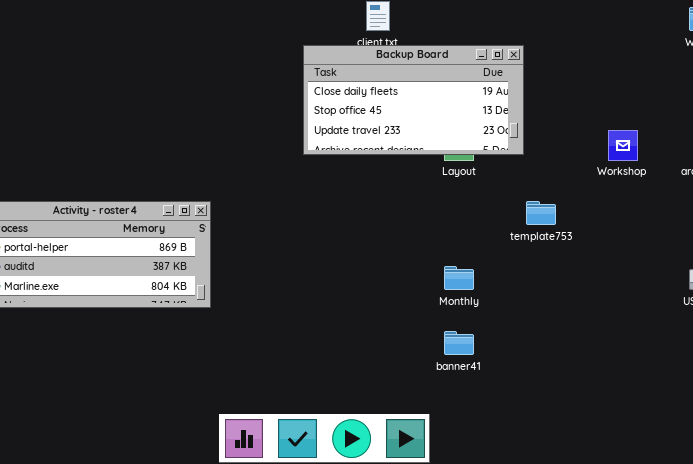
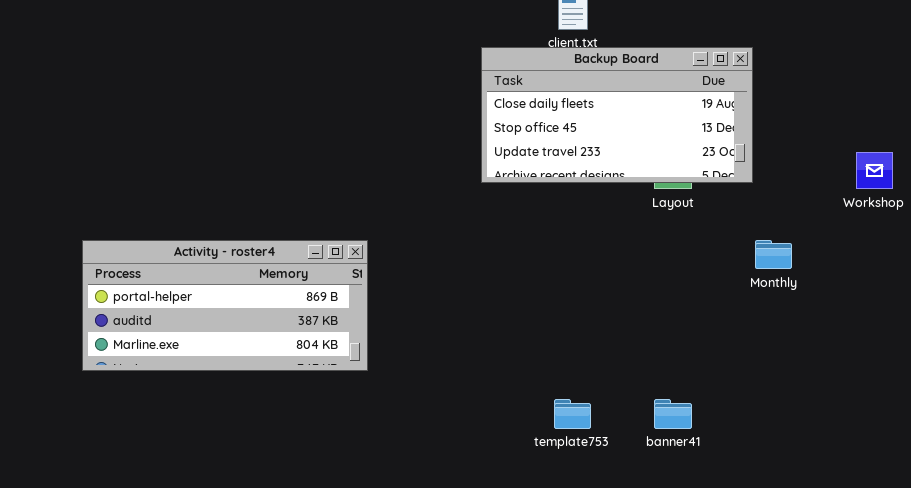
template753: [526,201,556,225] -> [554,399,591,429], moved
Monthly: [444,266,474,290] -> [755,240,792,269], moved

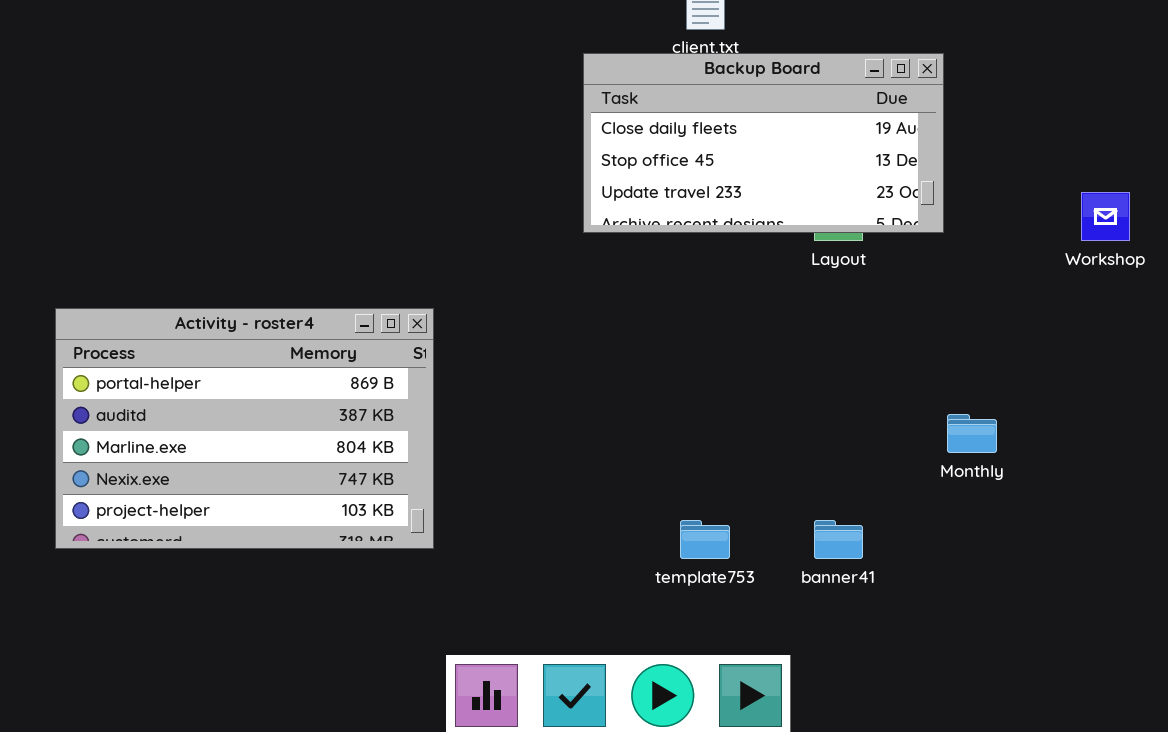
Activity - roster4: [82,240,368,371] -> [55,308,434,549], resized
Monthly: [755,240,792,269] -> [947,414,997,453], moved

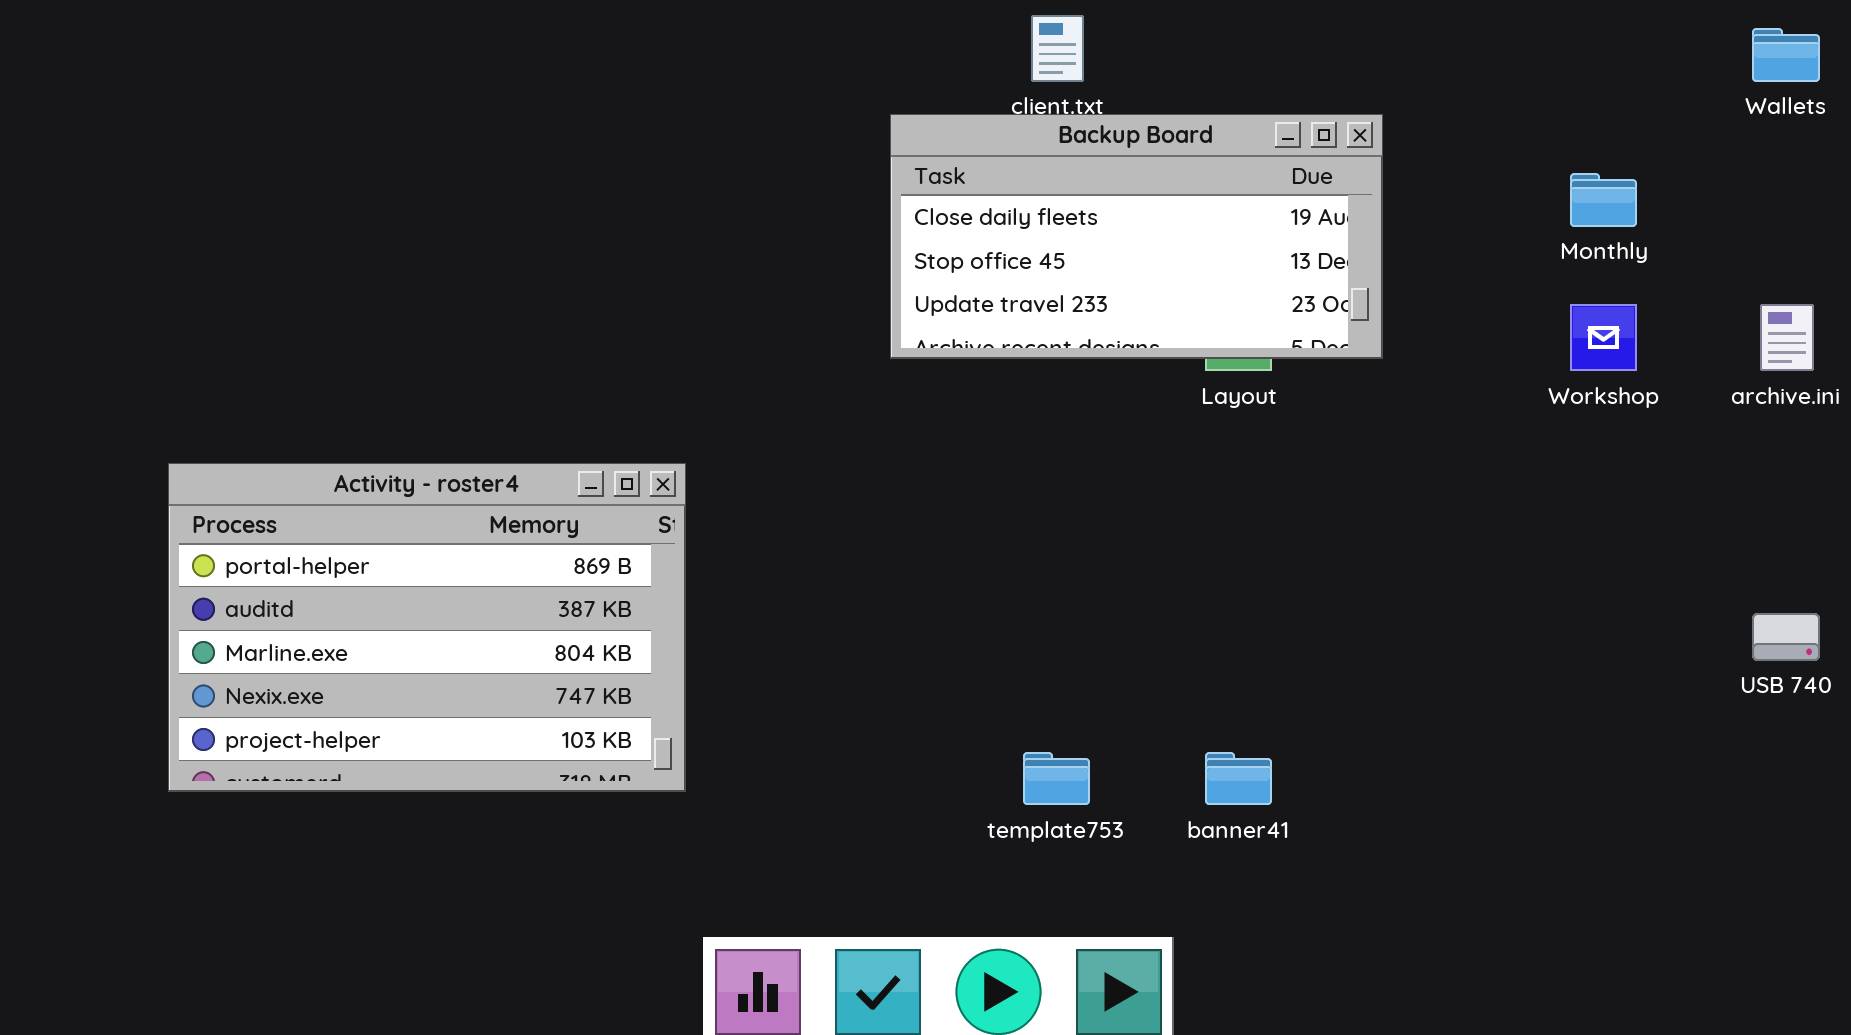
Monthly: [947,414,997,453] -> [1570,173,1637,227], moved

